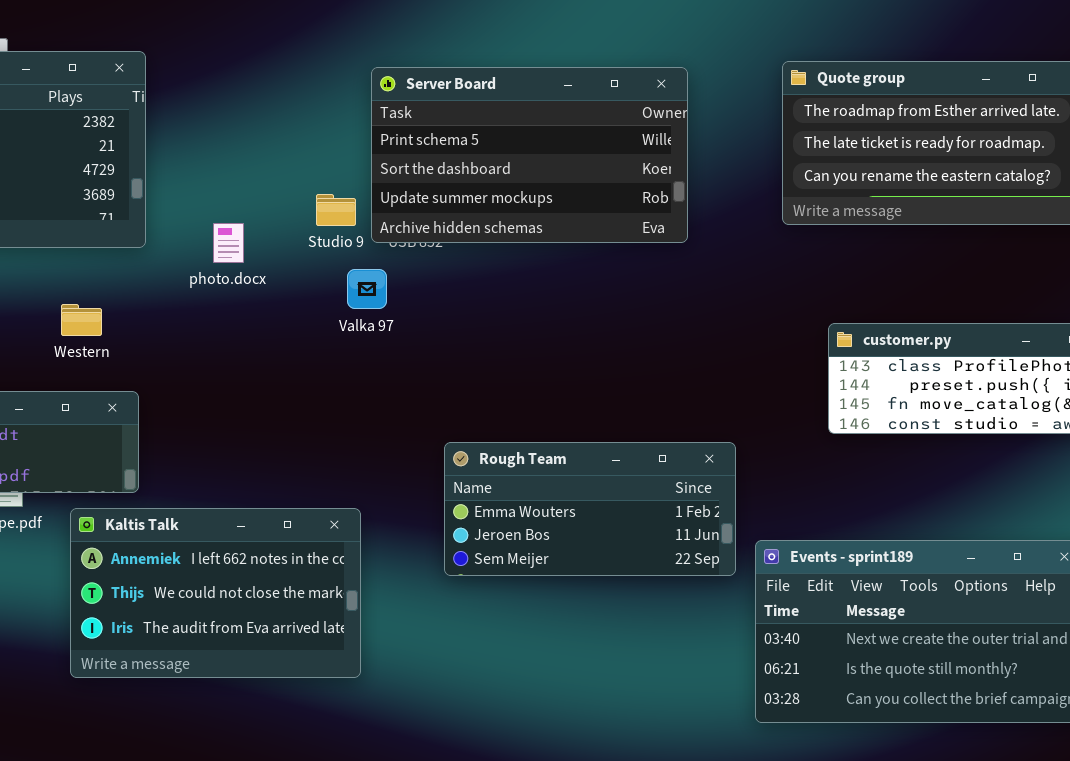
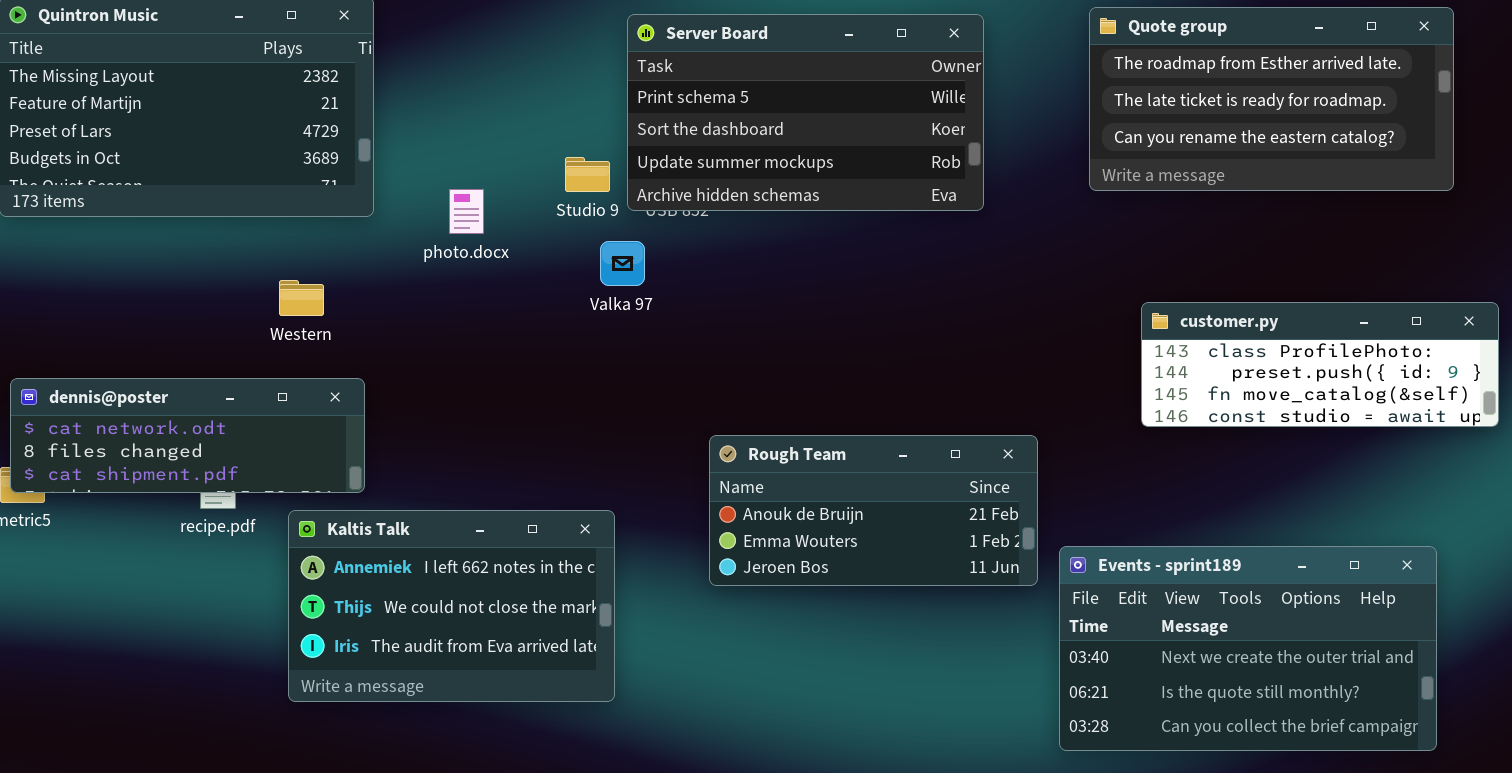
Rough Team: [444,442,736,576] -> [709,435,1038,586], scrolled up 1 row

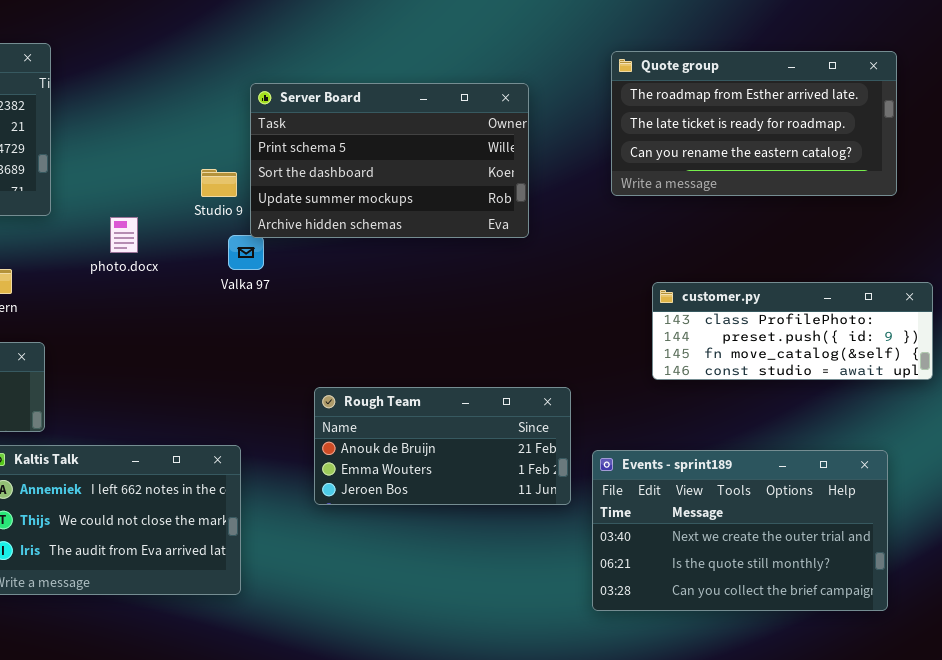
Server Board: [627,14,984,211] -> [250,83,529,238], moved
photo.docx: [449,189,484,234] -> [110,217,138,253], moved
Events - sprint189: [1059,546,1437,751] -> [592,450,888,611], moved

